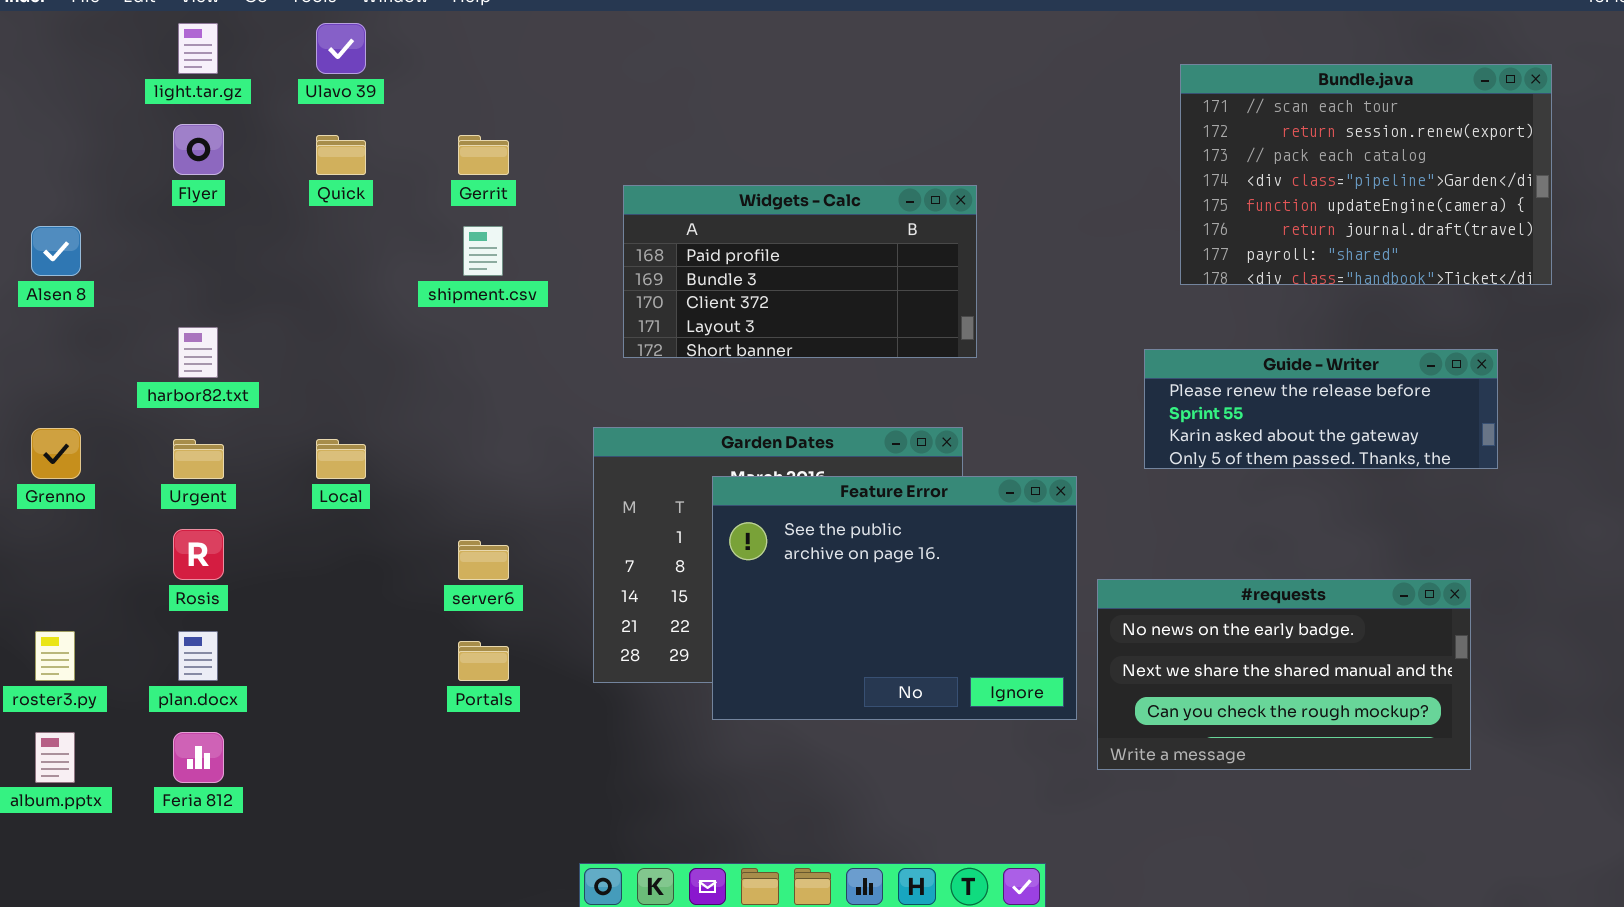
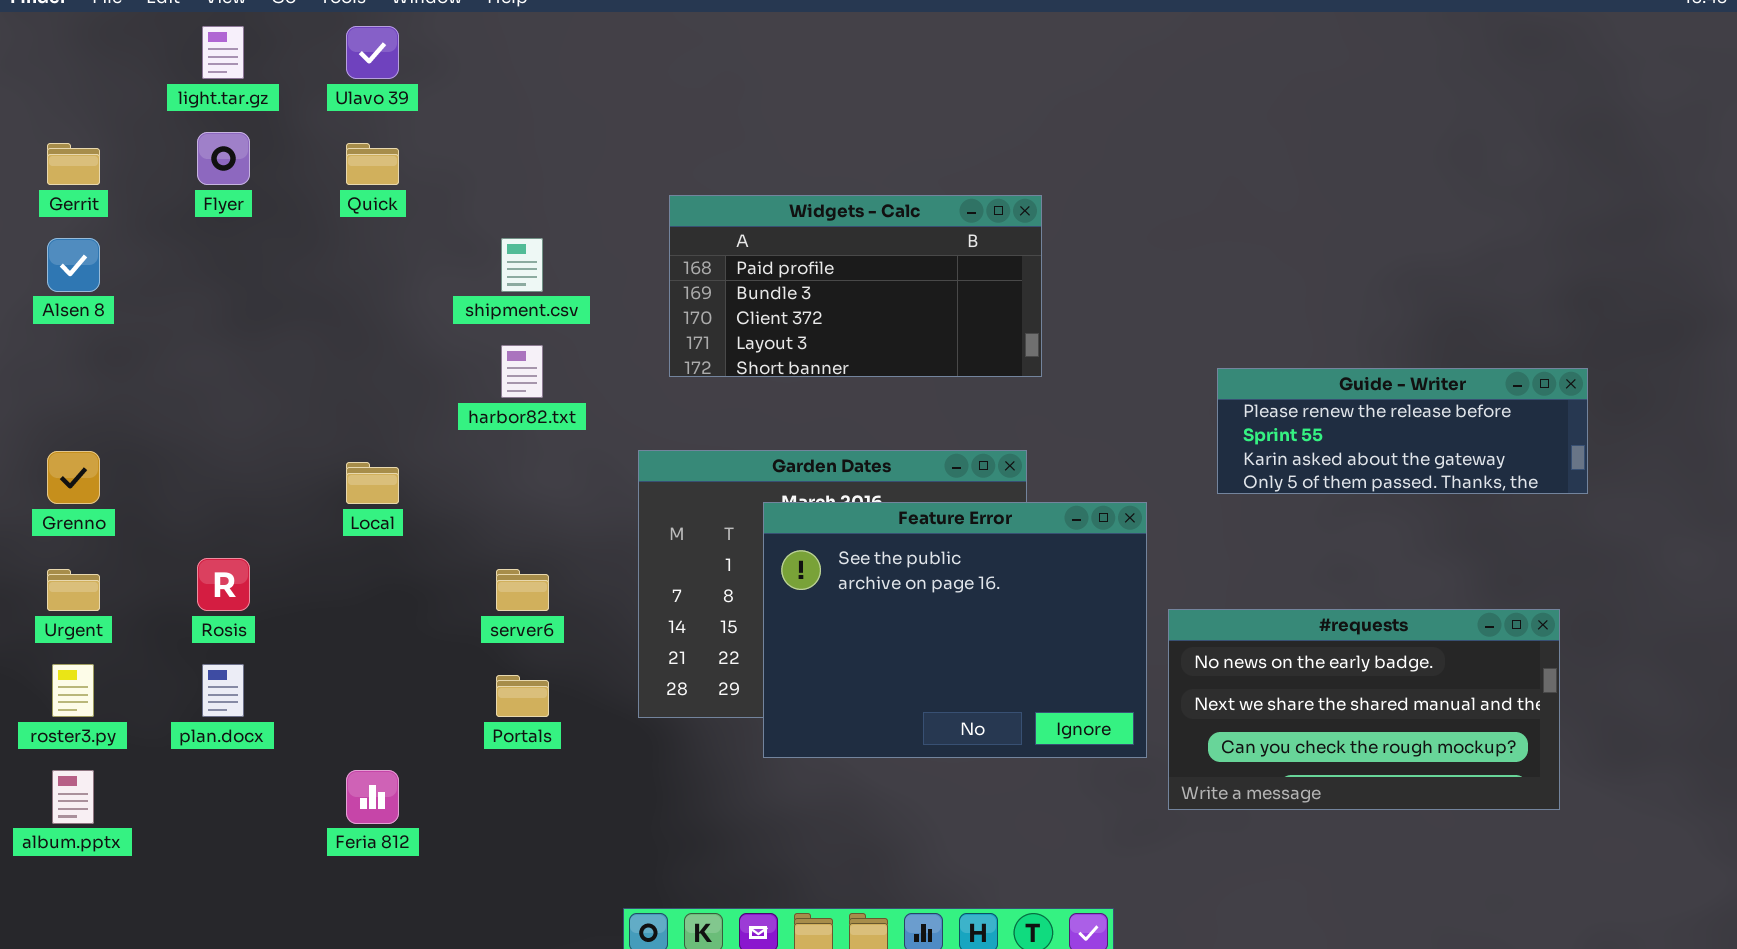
Bundle.java: [1180,64,1552,285] -> none, closed
Gerrit: [458,135,509,175] -> [47,143,100,185], moved
harbor82.txt: [178,327,218,378] -> [501,345,543,398], moved
Urgent: [173,439,224,479] -> [47,569,100,611], moved
Feria 812: [173,732,224,783] -> [346,770,399,824], moved

